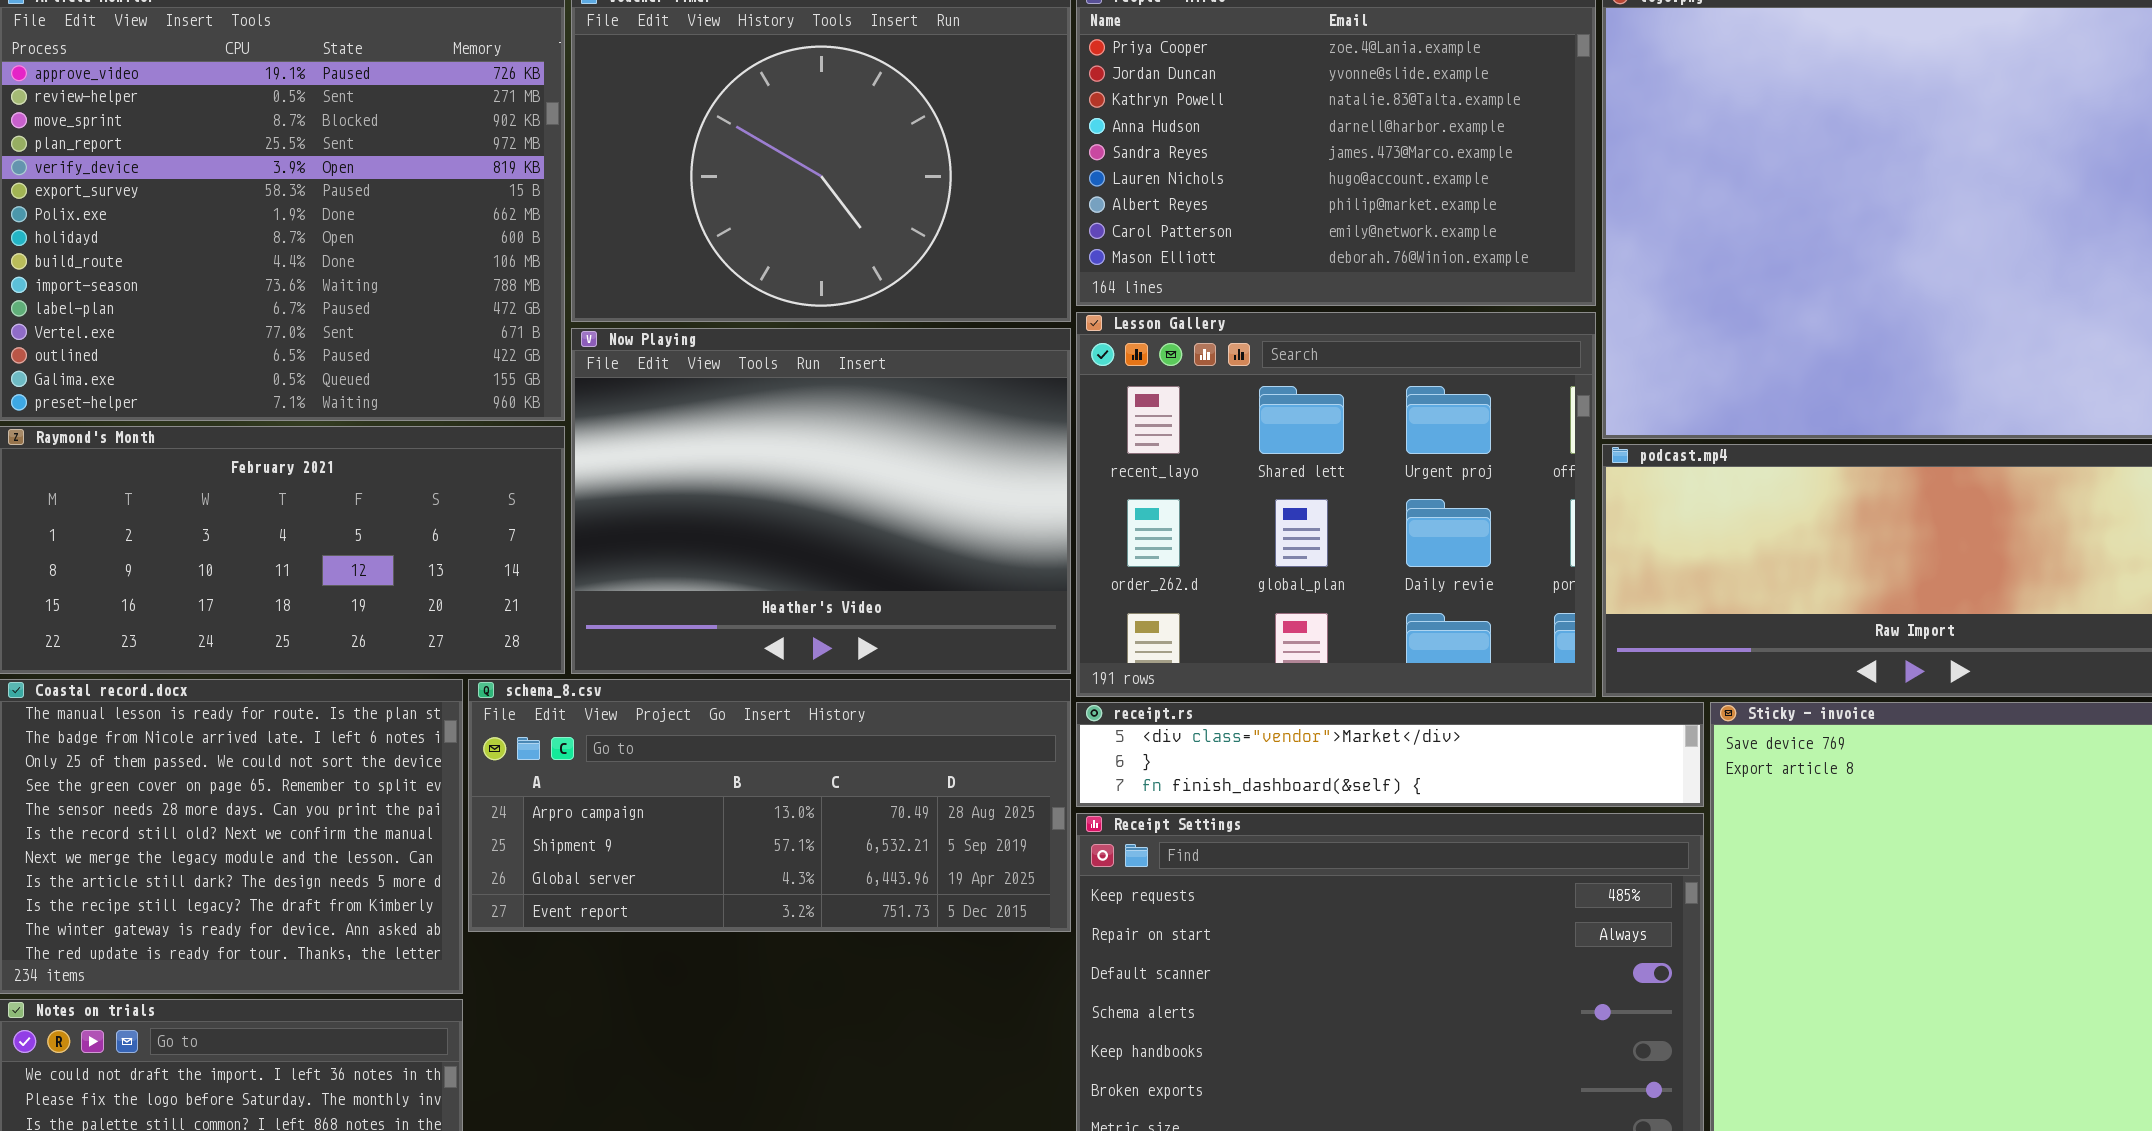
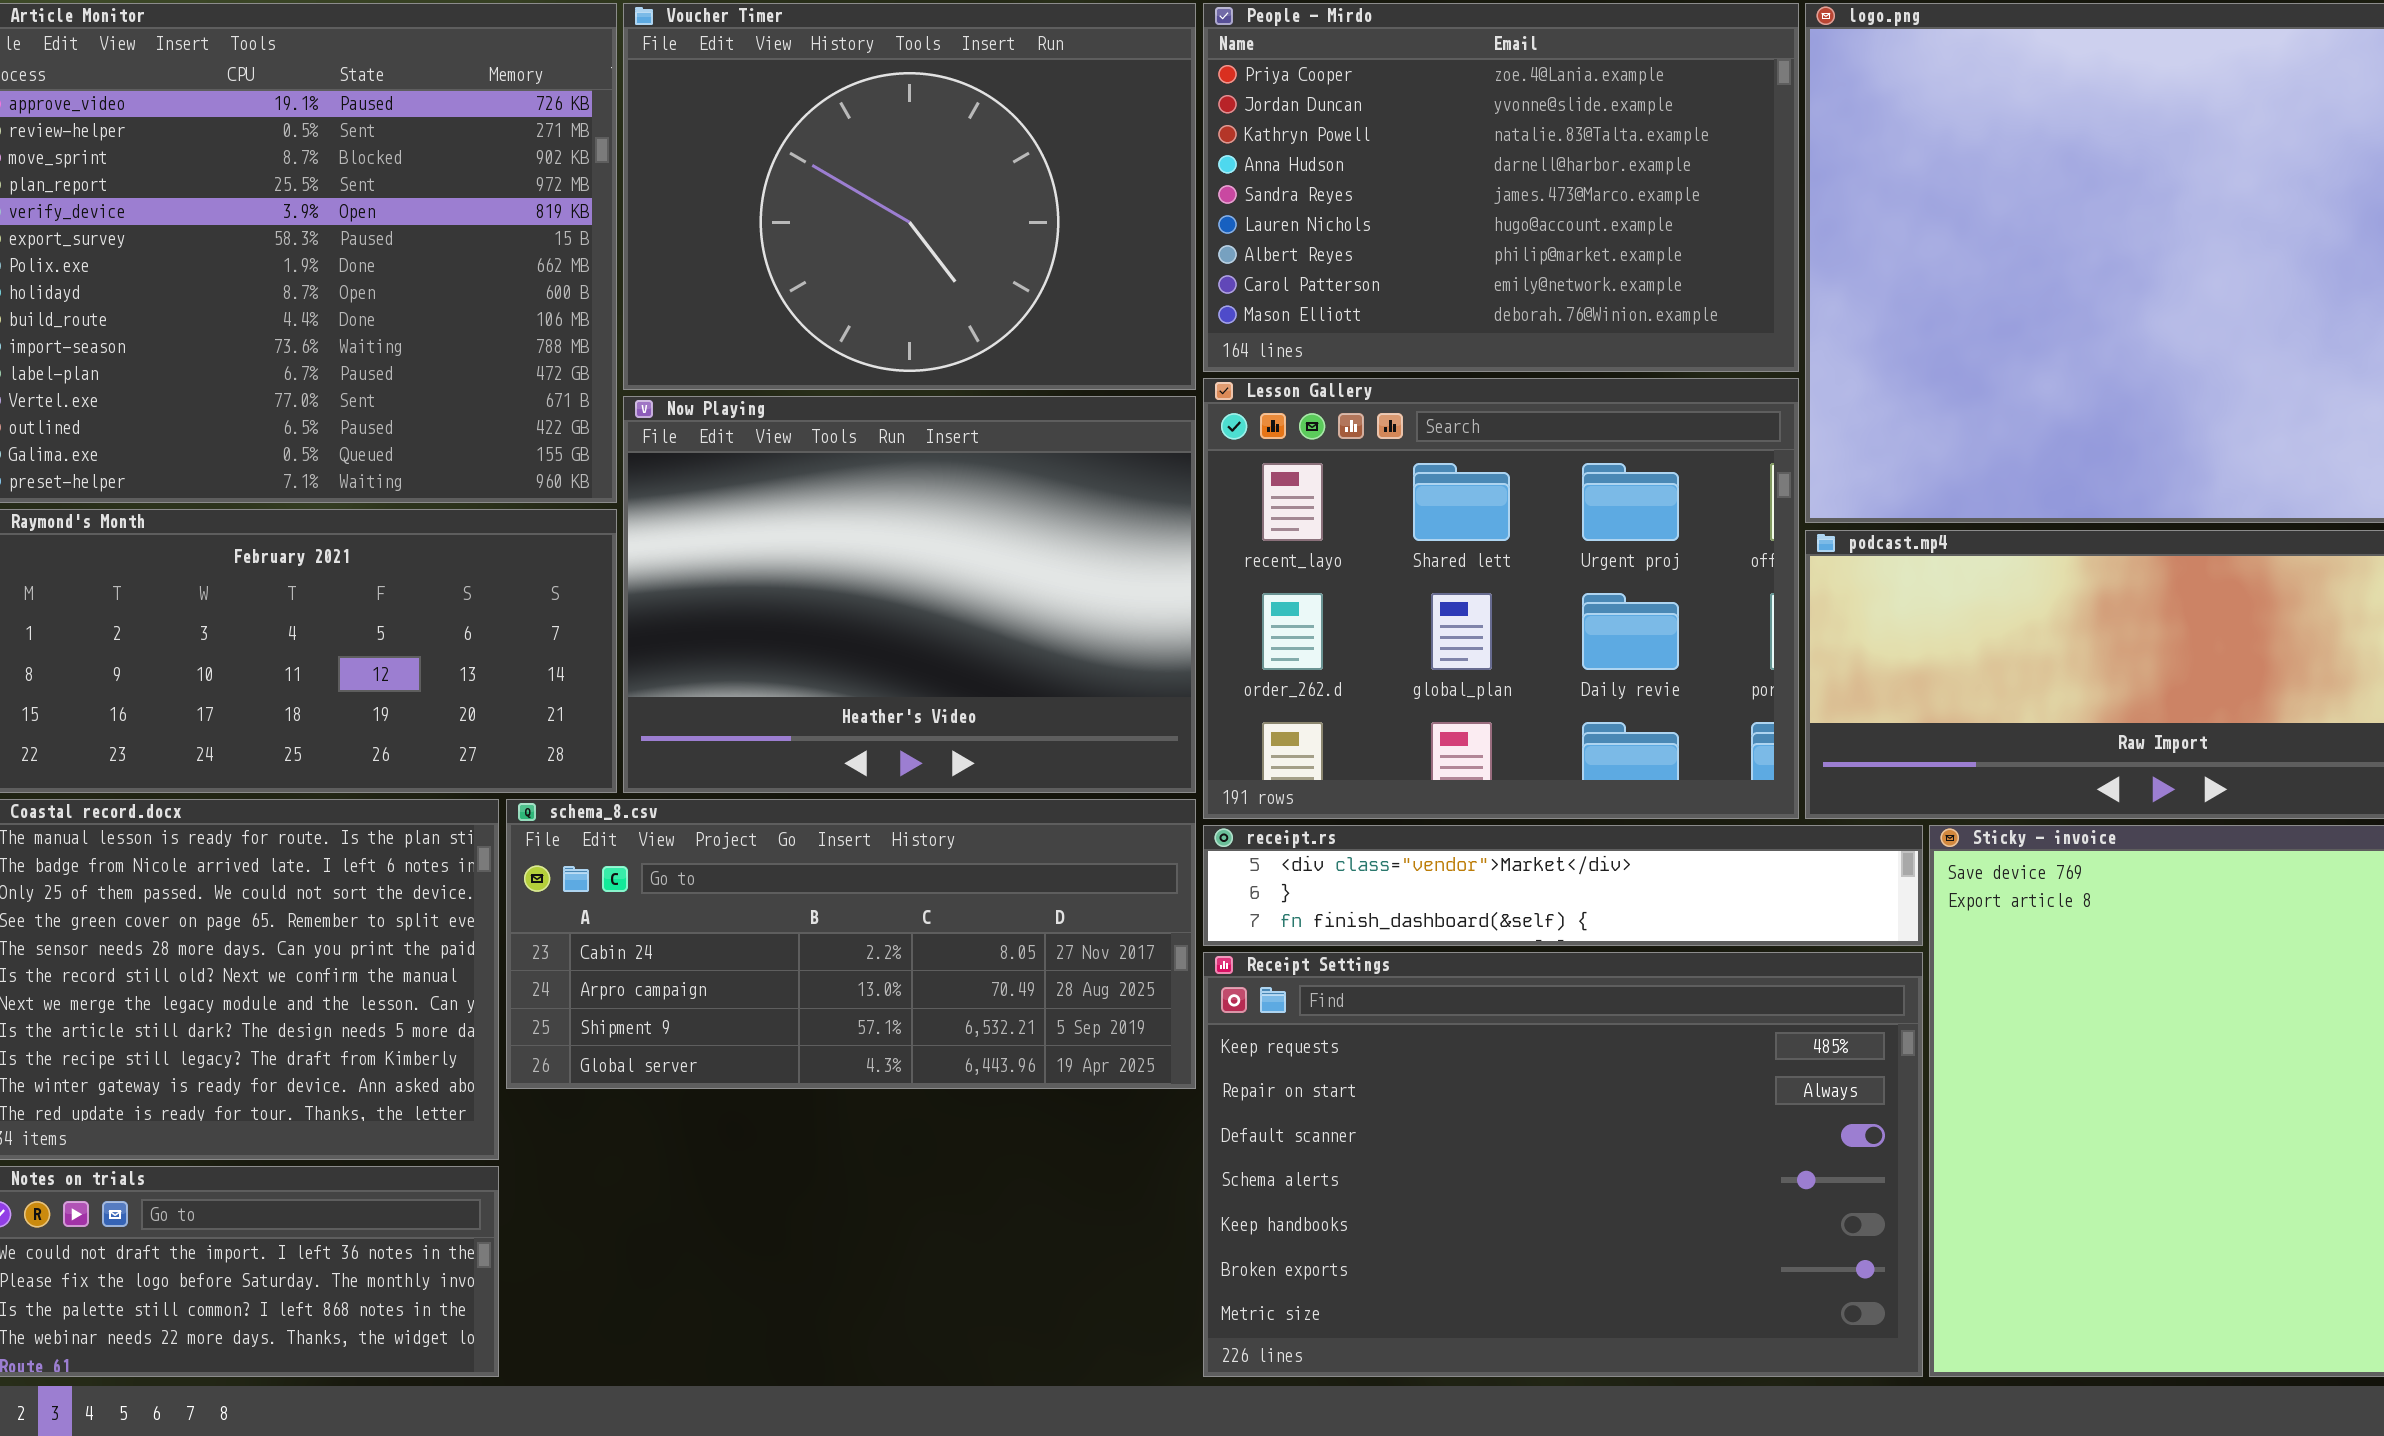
schema_8.csv: [468,679,1071,932] -> [506,799,1196,1089], scrolled up 1 row

